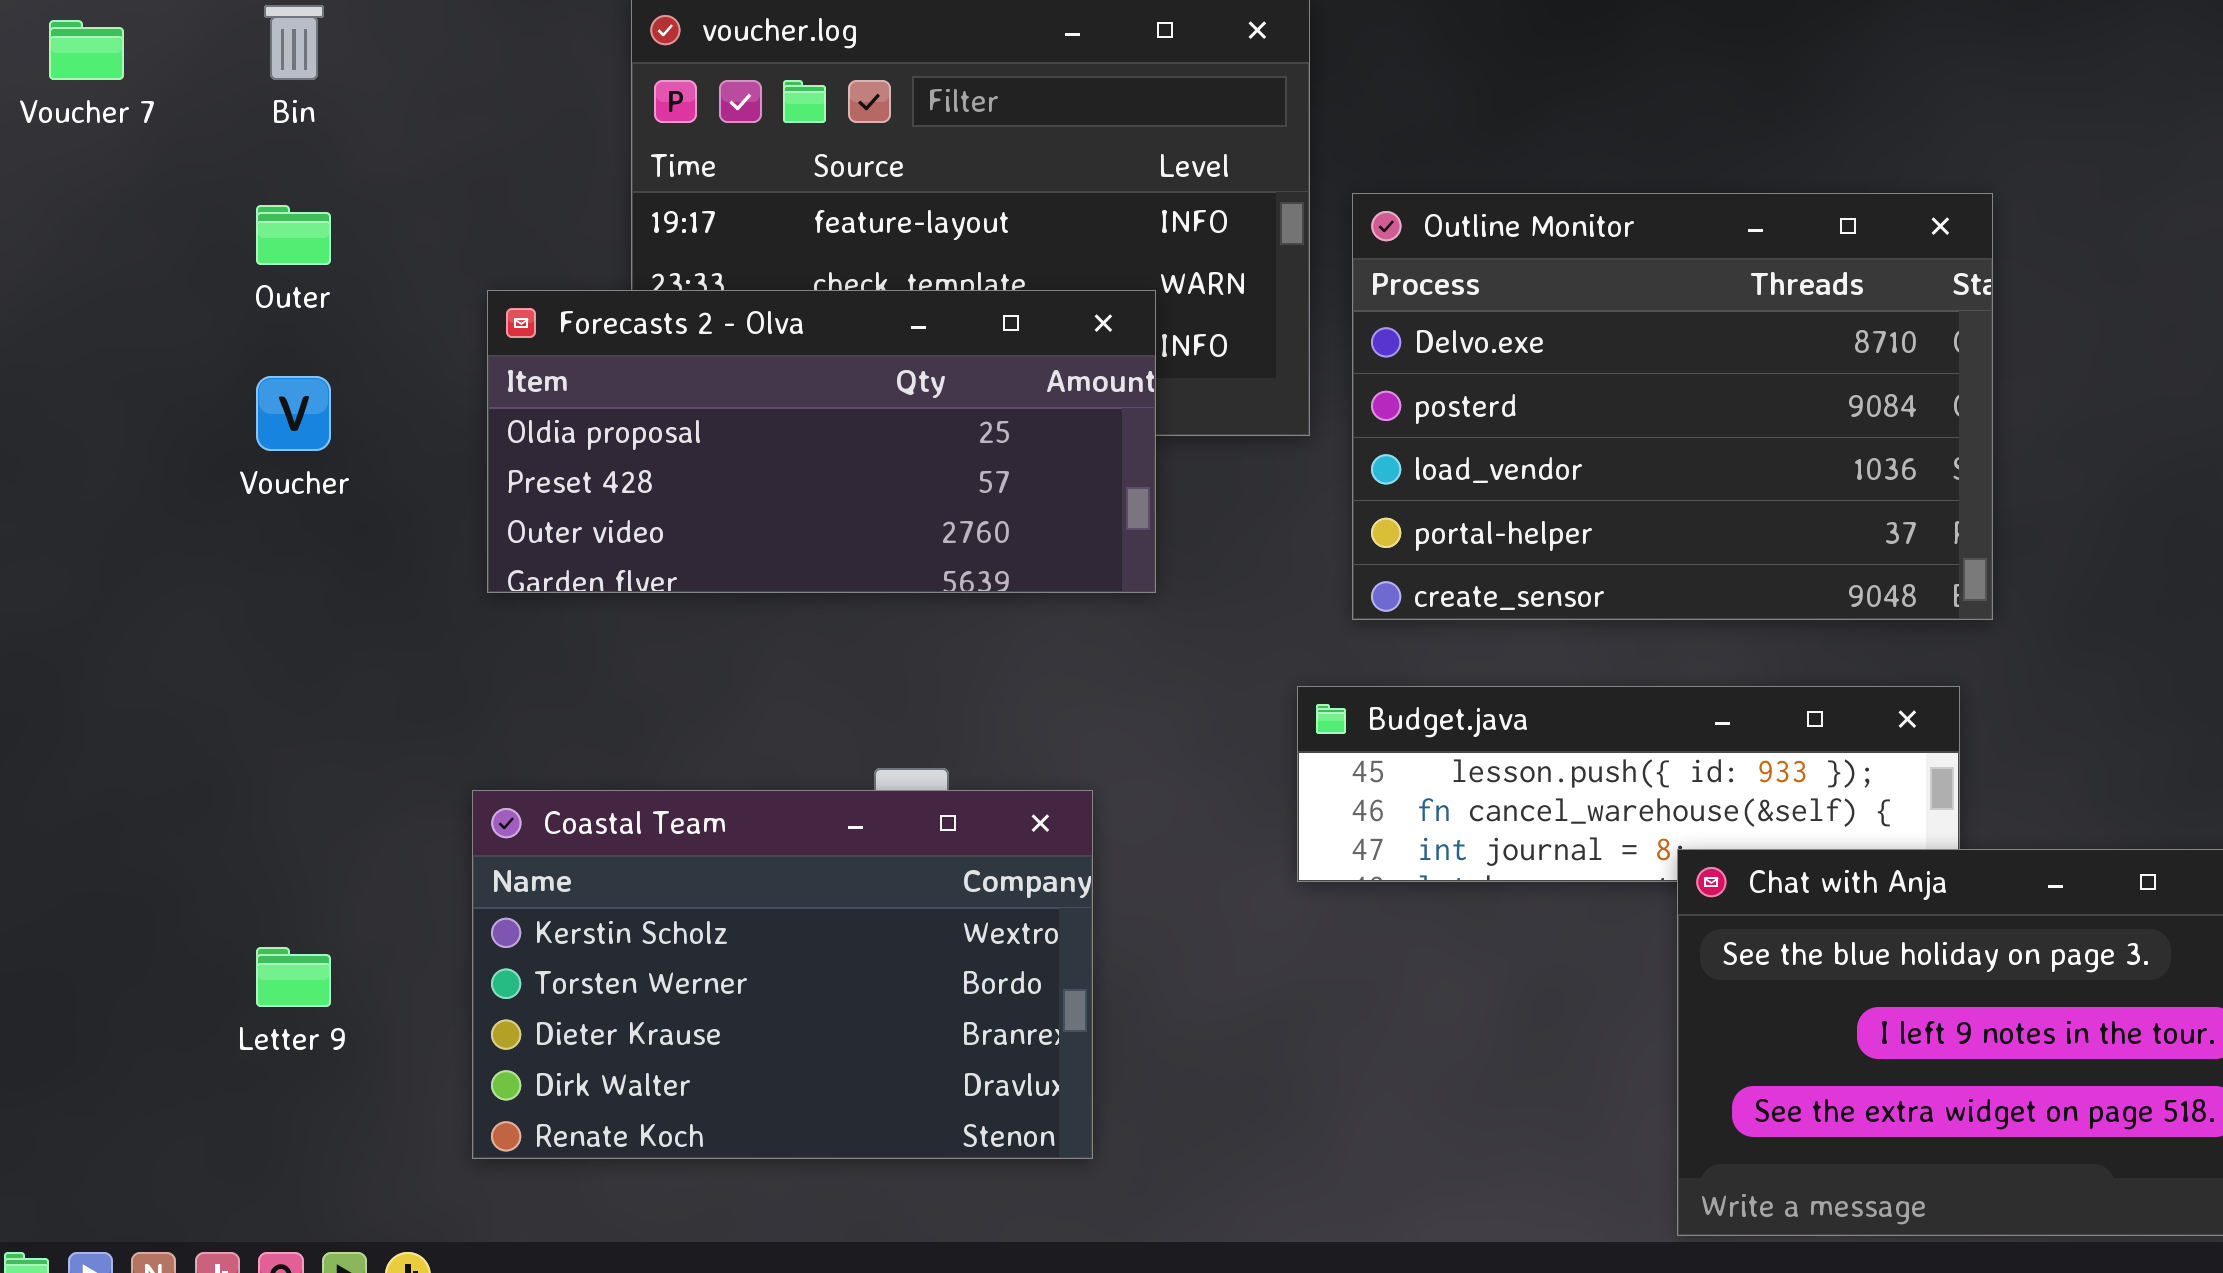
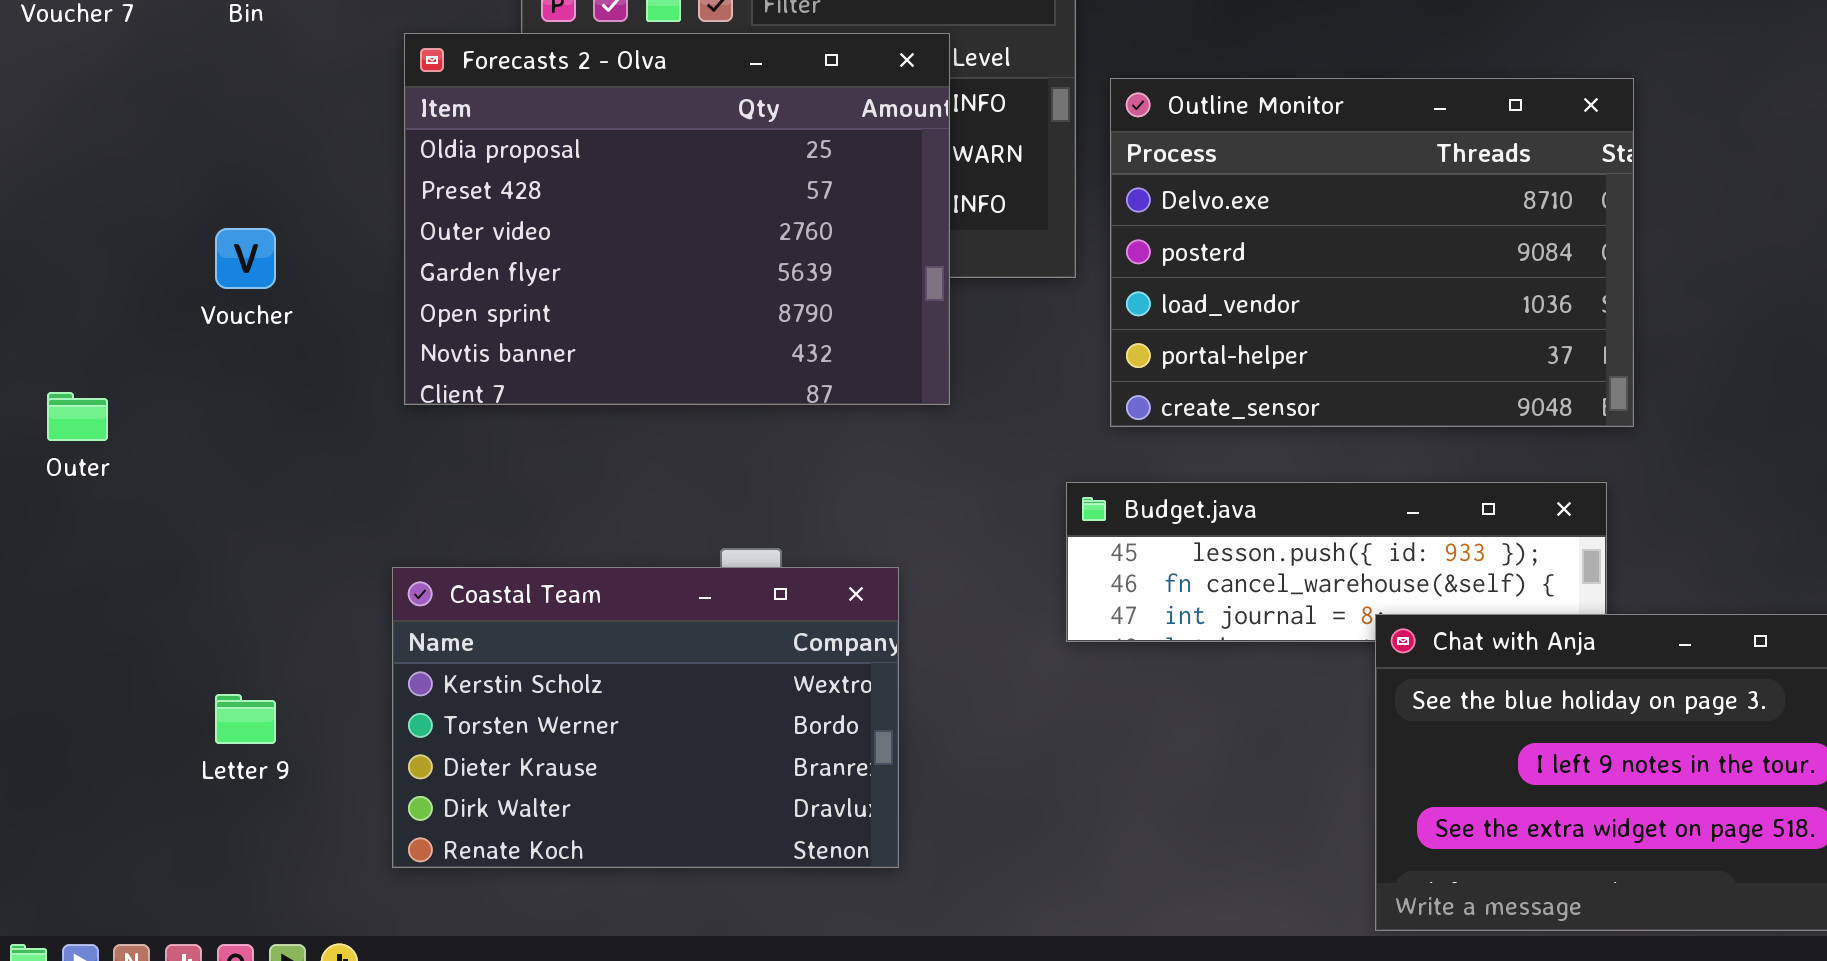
Outer: [256,205,331,265] -> [47,392,108,441], moved
Forecasts 2 - Olva: [487,290,1156,593] -> [404,33,950,405], resized

